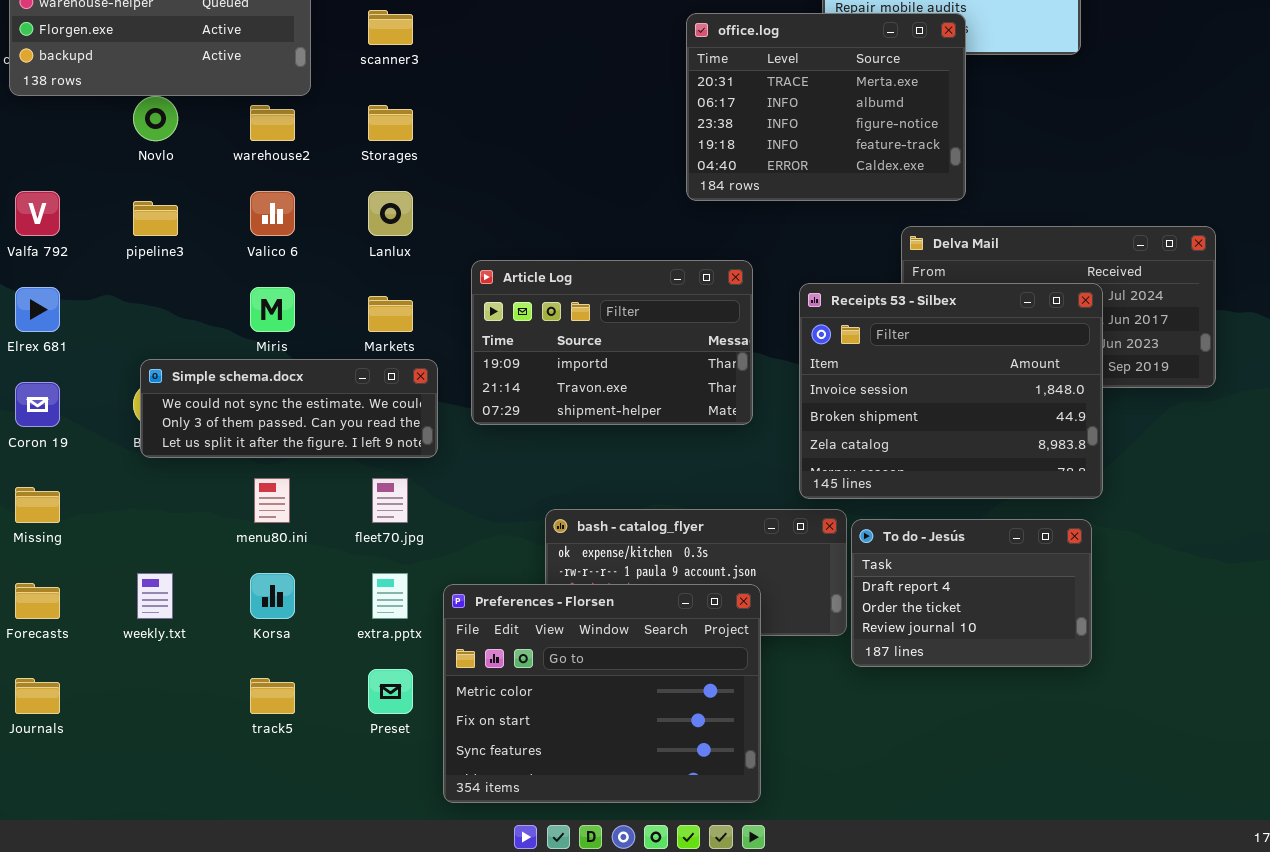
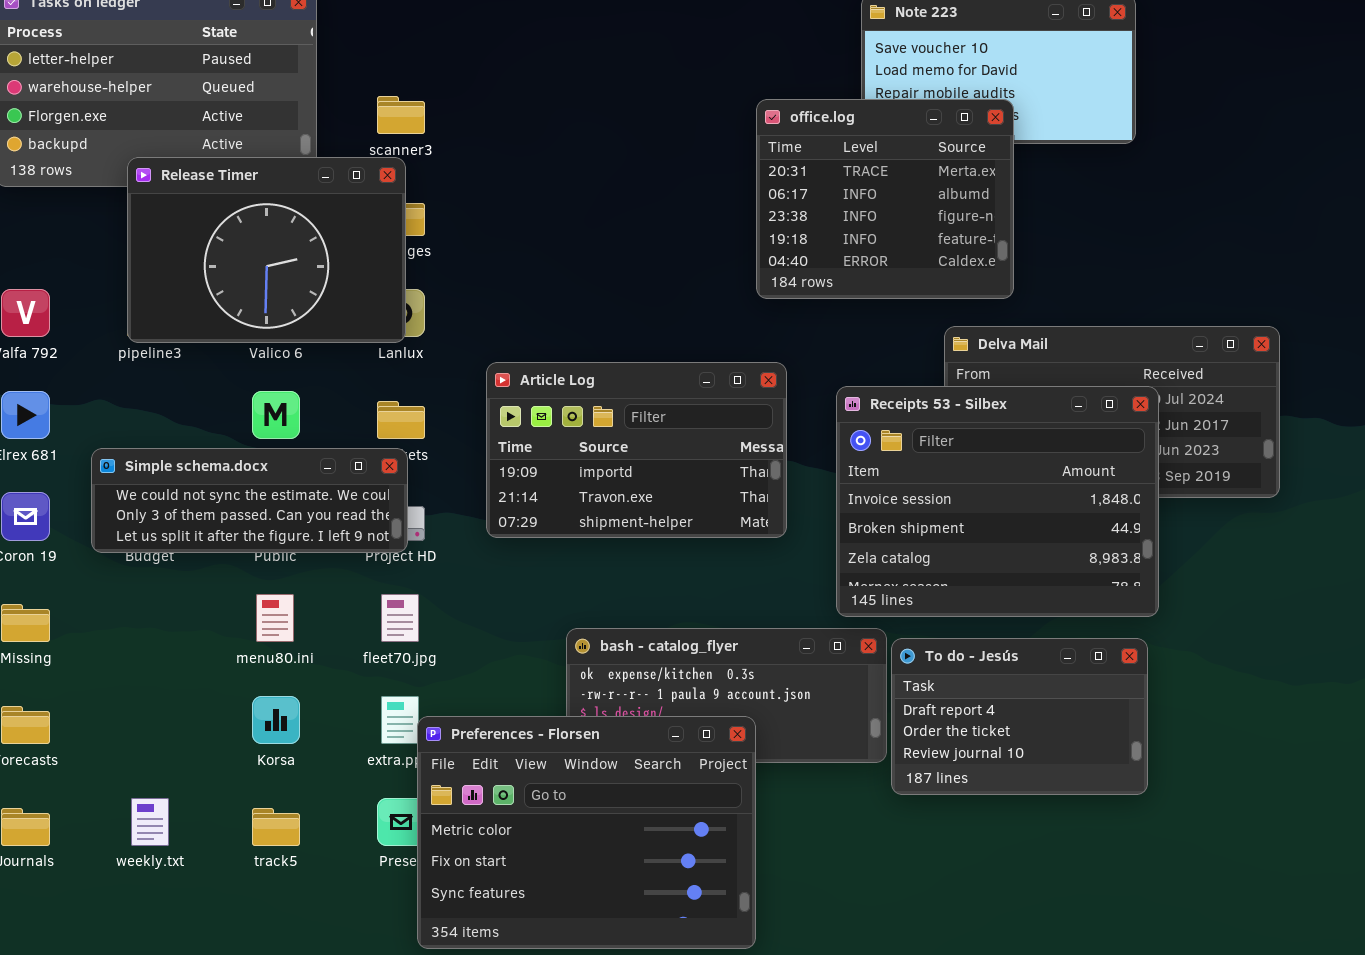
office.log: [686,13,966,201] -> [756,99,1014,299], resized
Release Timer: none -> [127,157,406,343], opened
Simple schema.docx: [140,359,438,458] -> [91,448,408,553], moved
weekly.txt: [137,573,173,619] -> [131,798,169,846], moved
Preferences - Florsen: [443,584,761,803] -> [417,716,756,949], moved

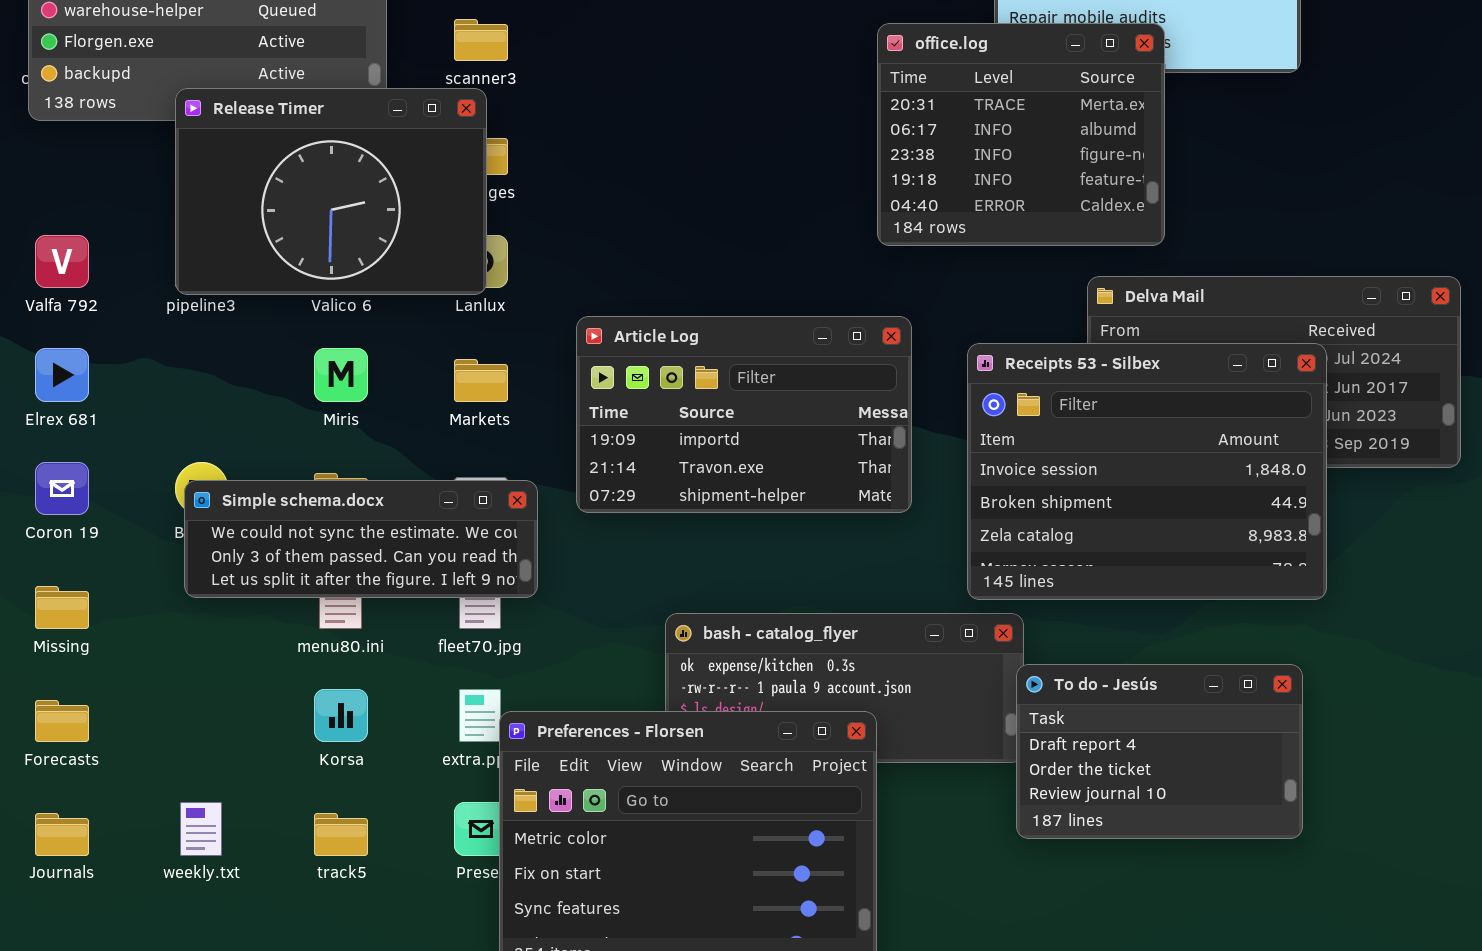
Simple schema.docx: [91,448,408,553] -> [184,480,538,598], moved
To do - Jesús: [891,638,1148,795] -> [1016,664,1303,839], moved

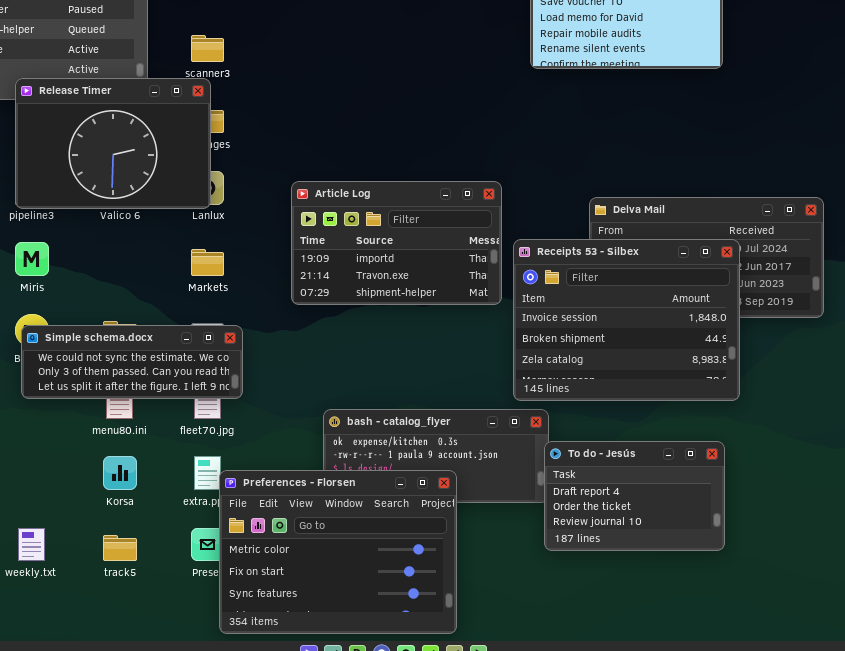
office.log: [877,23,1165,246] -> none, closed
Article Log: [576,316,912,513] -> [291,181,502,305], moved
Miris: [314,348,368,402] -> [15,242,49,276], moved

